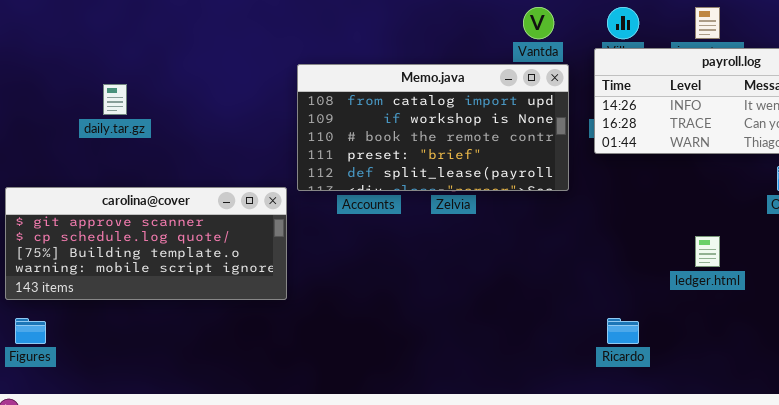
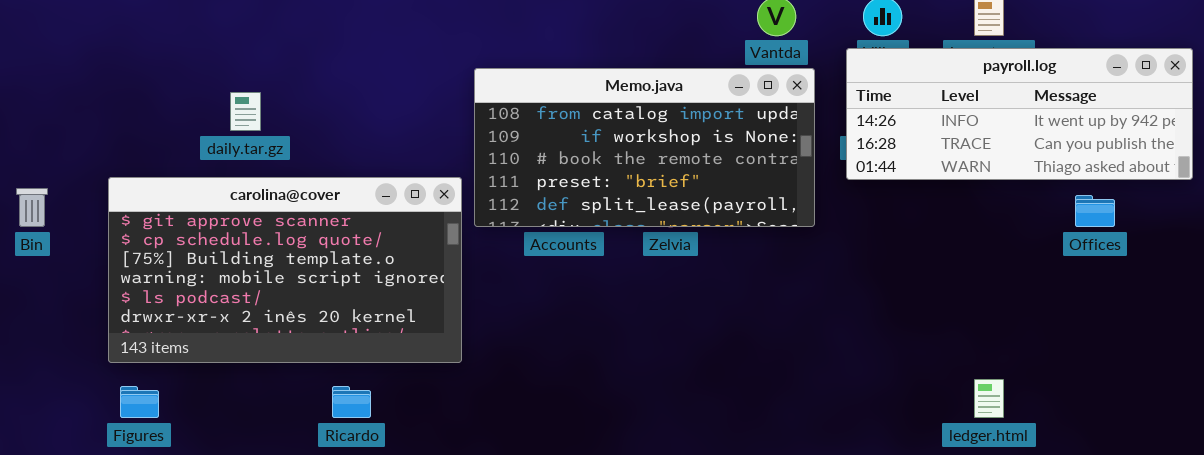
carolina@cover: [5,187,287,300] -> [108,177,462,363], resized
ledger.html: [695,236,720,267] -> [974,379,1004,418], moved
Ricardo: [607,318,639,344] -> [332,386,371,418], moved

